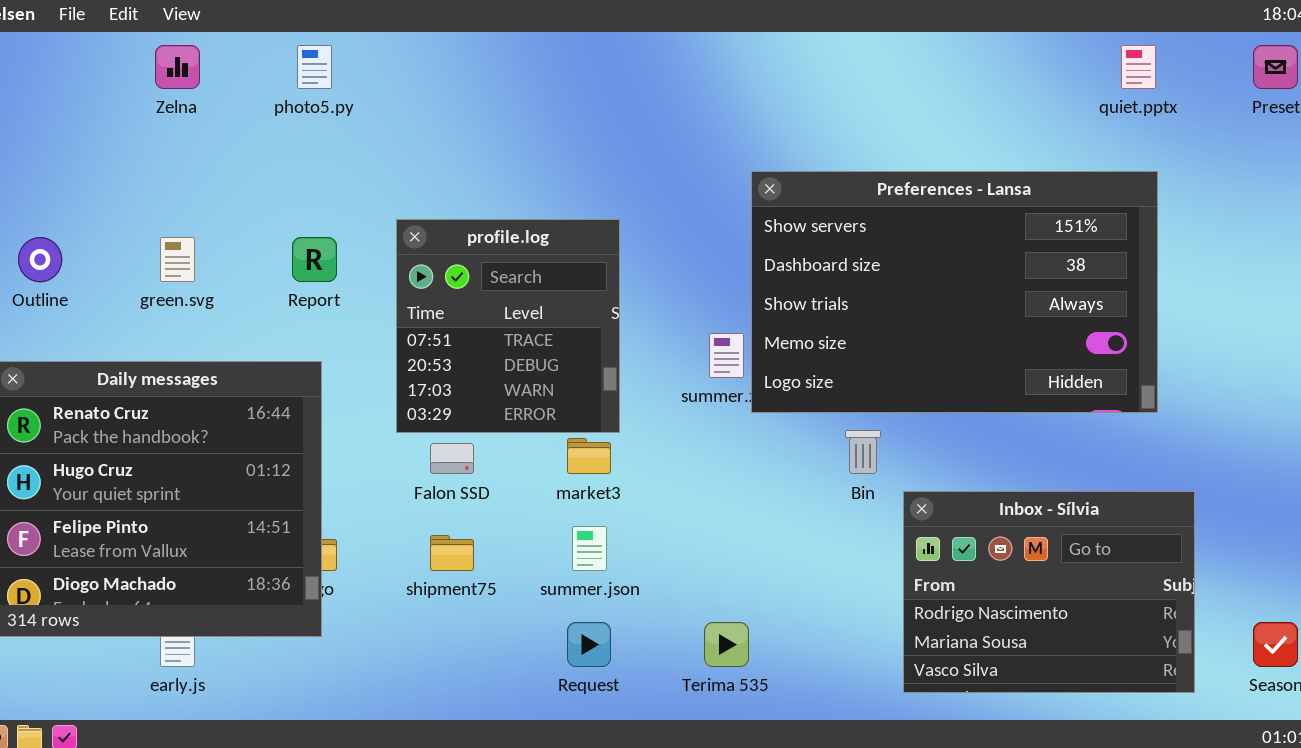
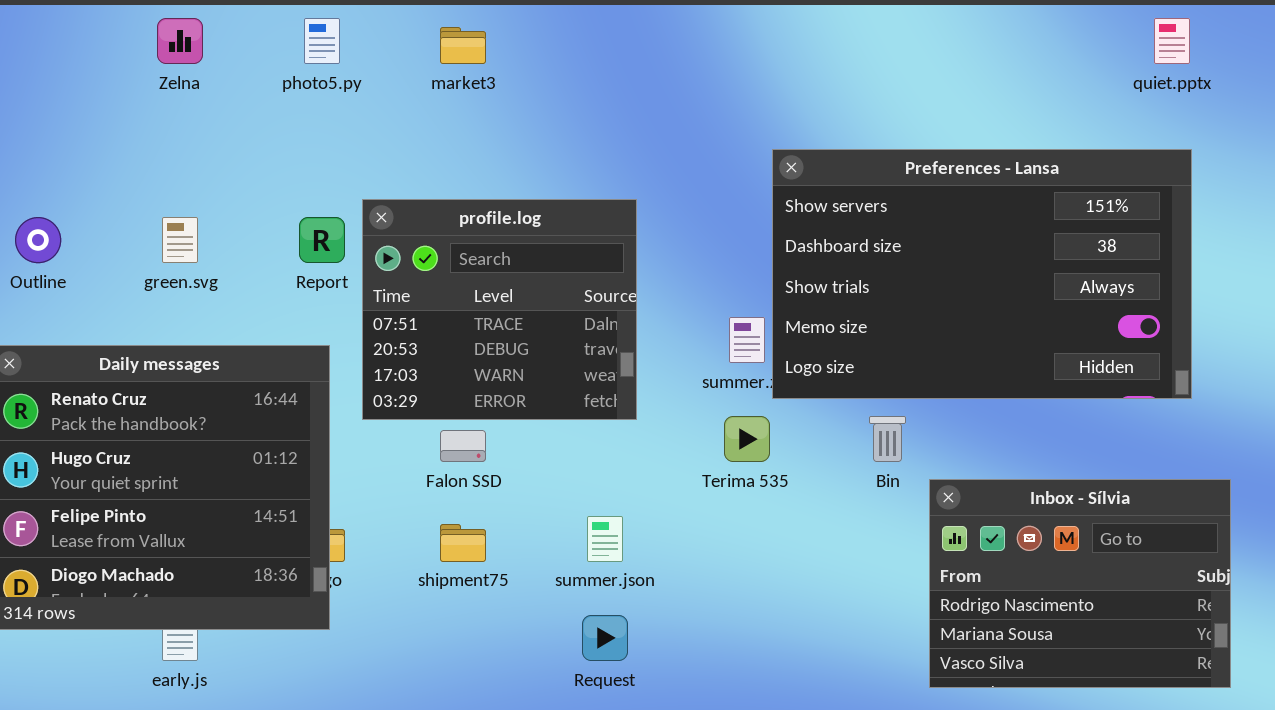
profile.log: [396,219,620,433] -> [362,199,637,420], resized
market3: [567,438,611,474] -> [440,27,486,64], moved
Terima 535: [704,622,749,667] -> [724,416,770,462], moved

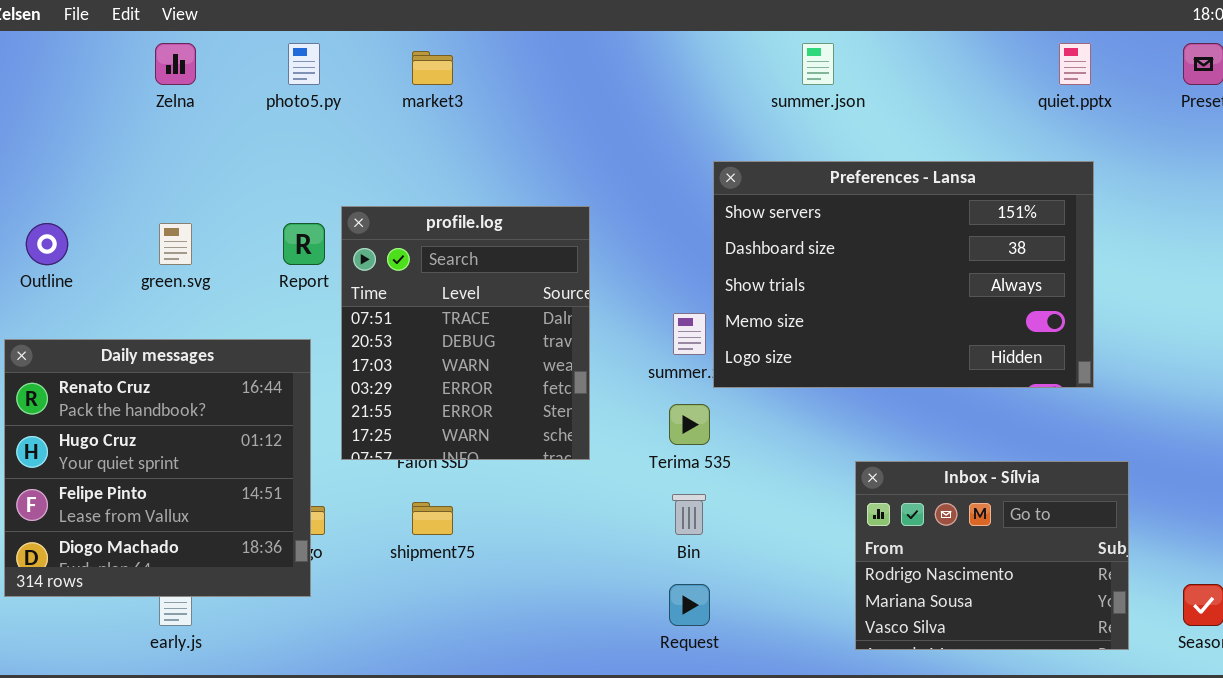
profile.log: [362,199,637,420] -> [341,206,590,460], resized
Bin: [869,416,906,462] -> [672,494,706,535], moved
summer.json: [587,516,623,562] -> [802,43,834,85], moved
Request: [582,615,628,661] -> [669,584,710,626], moved

